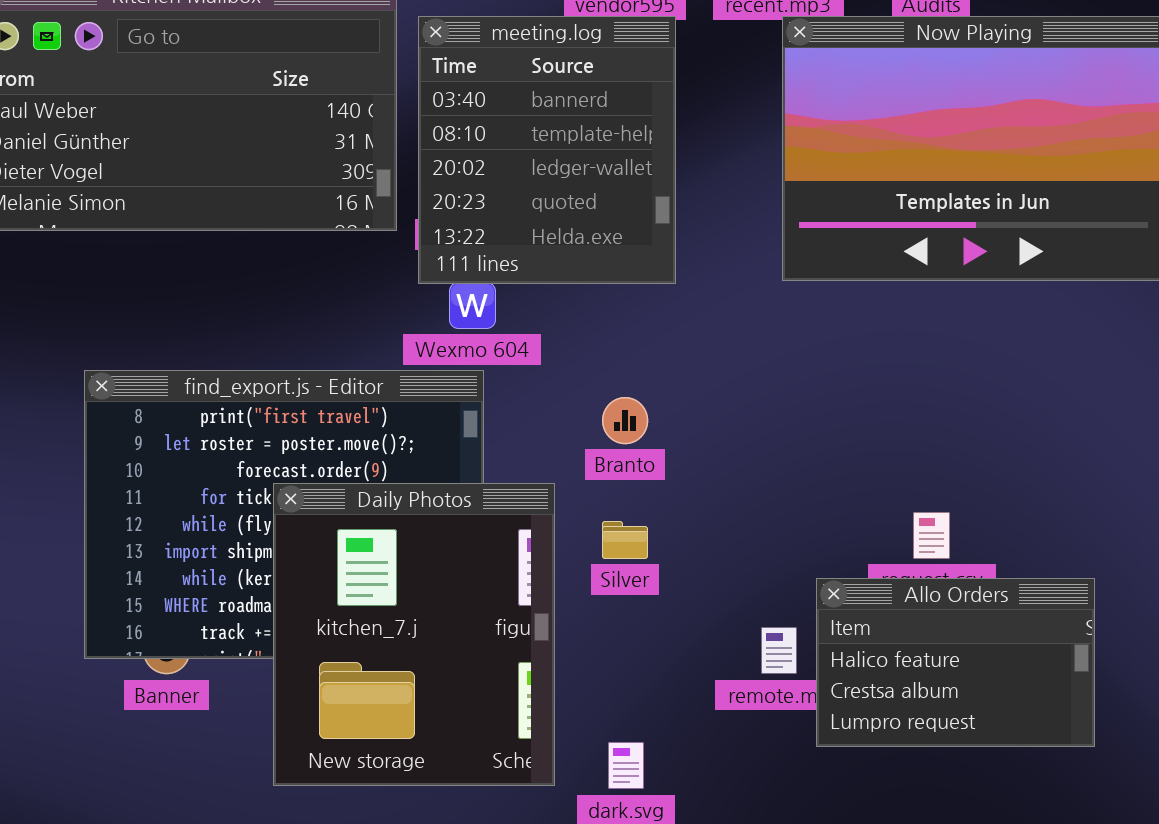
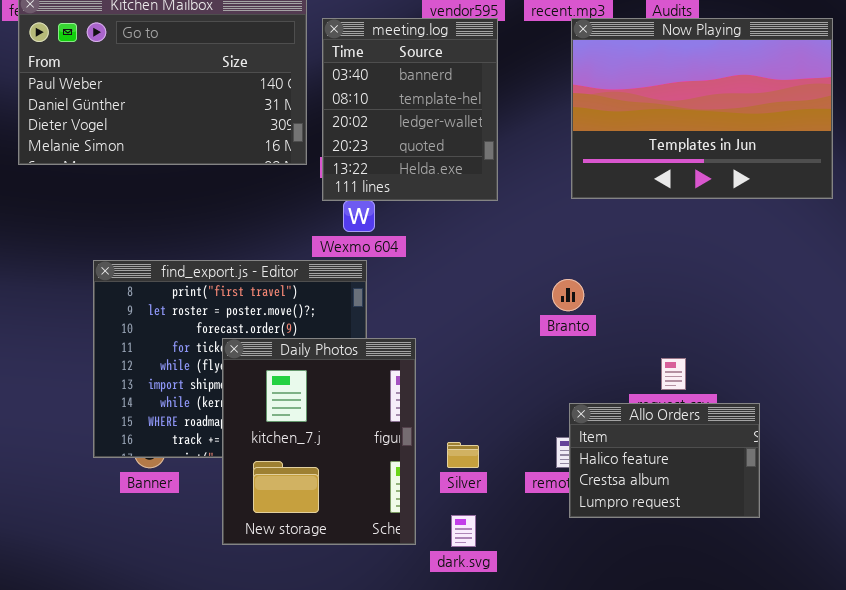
Branto: [602,397,648,444] -> [552,279,584,311], moved
Silver: [602,521,648,559] -> [447,442,479,468], moved
Allo Orders: [816,578,1095,747] -> [569,403,760,518], moved

